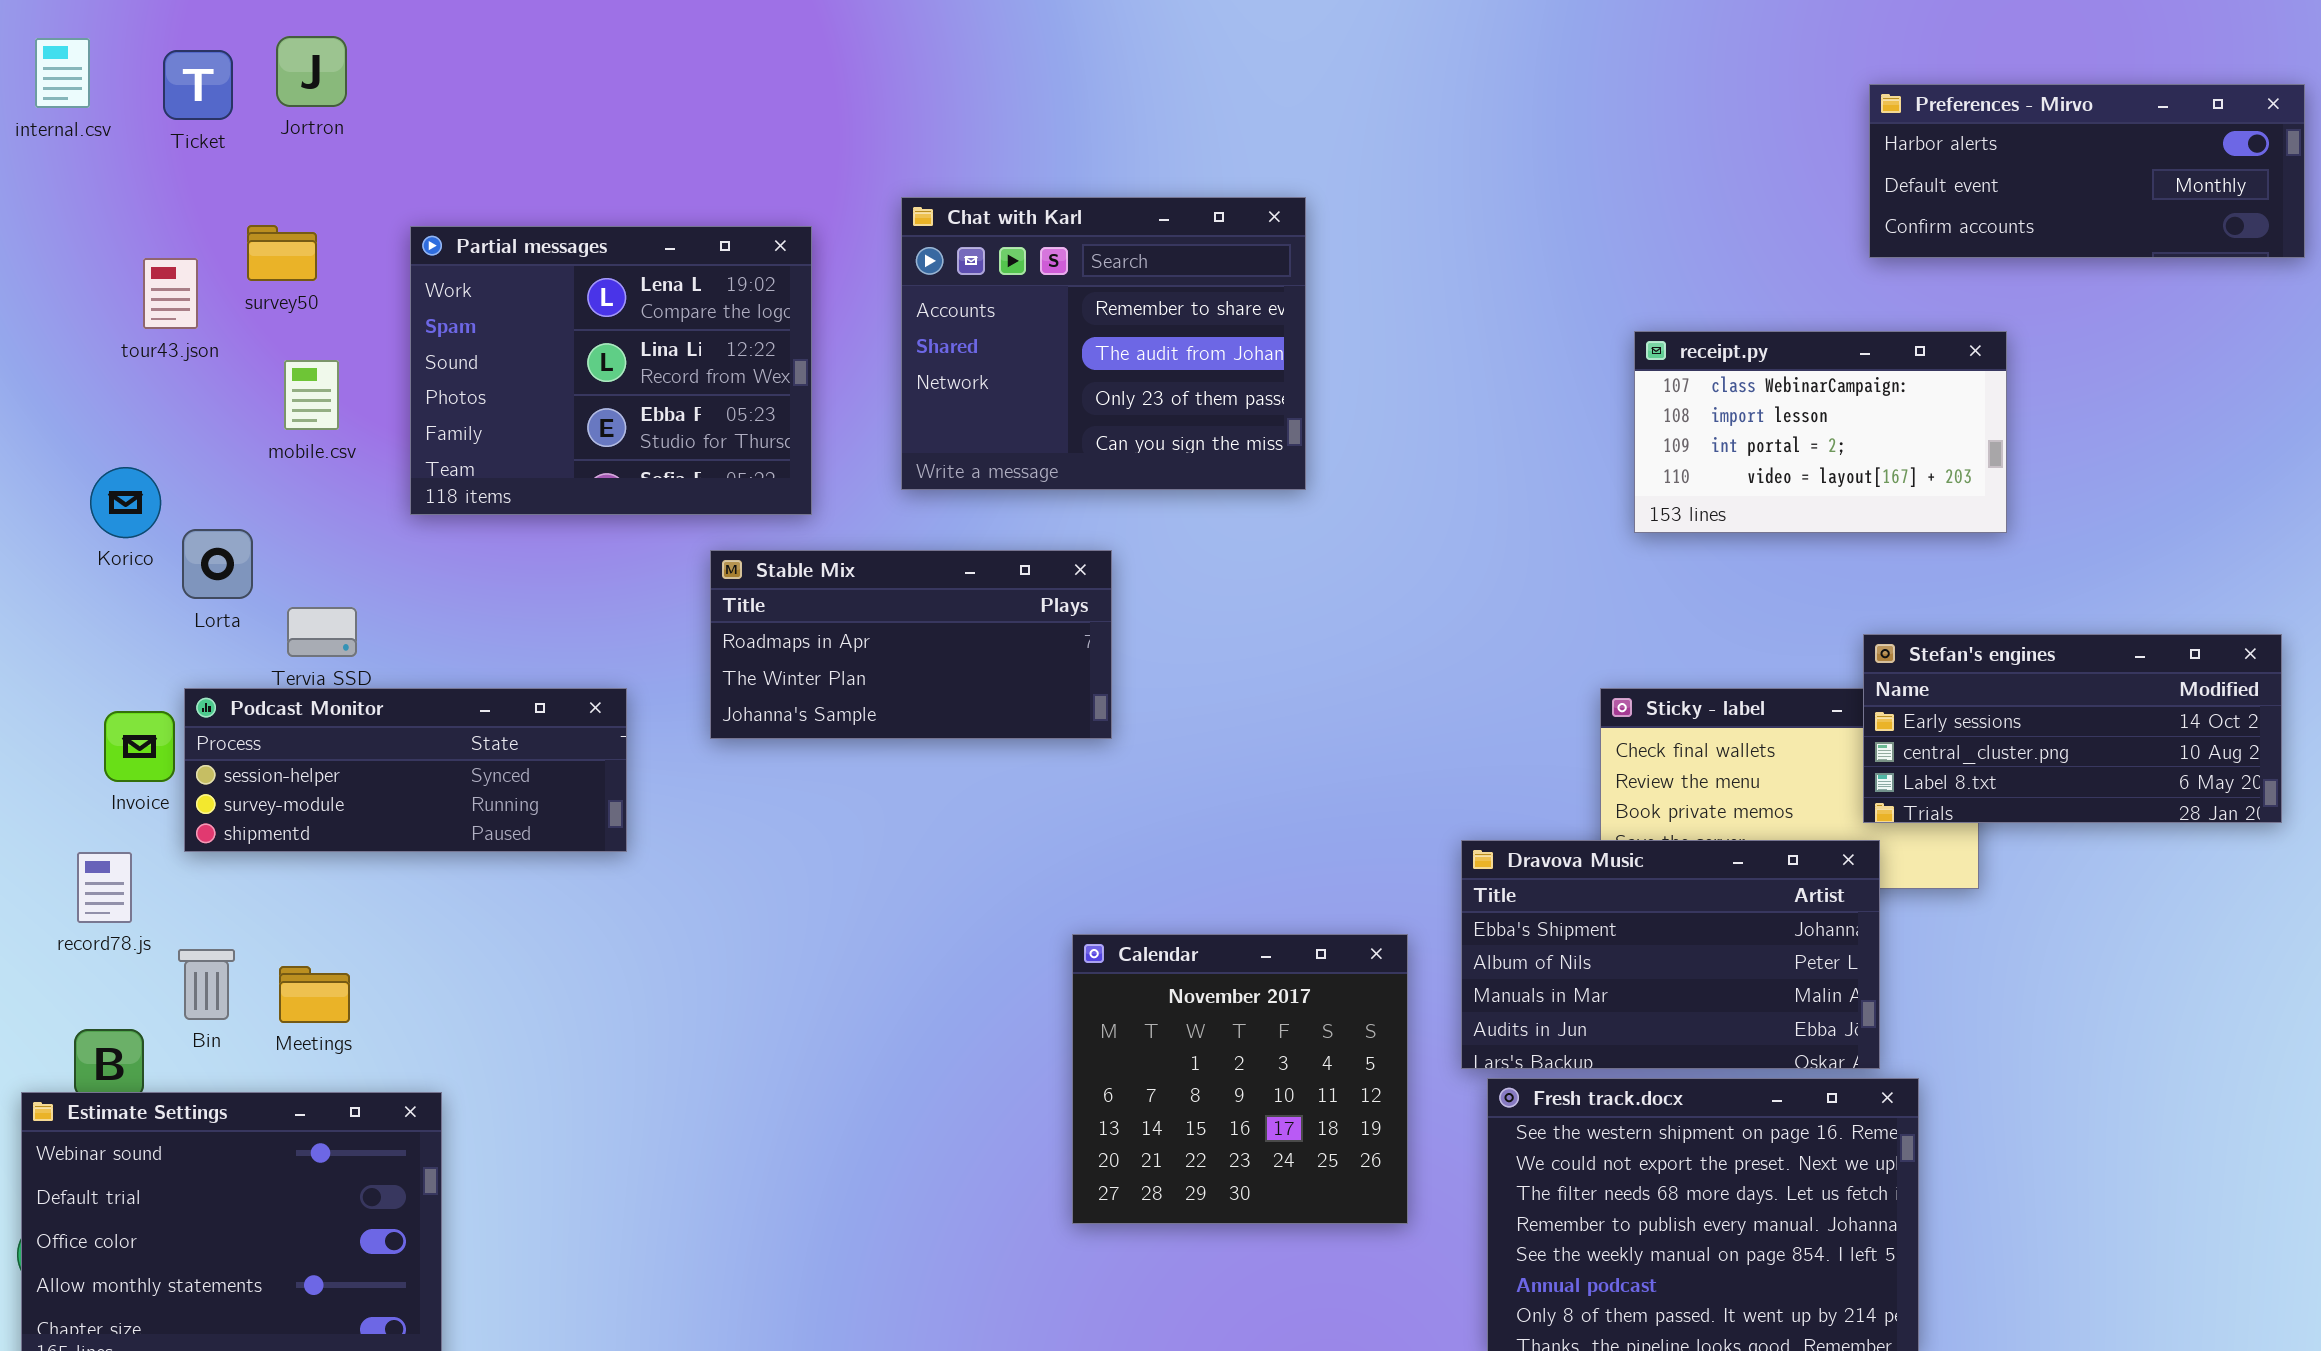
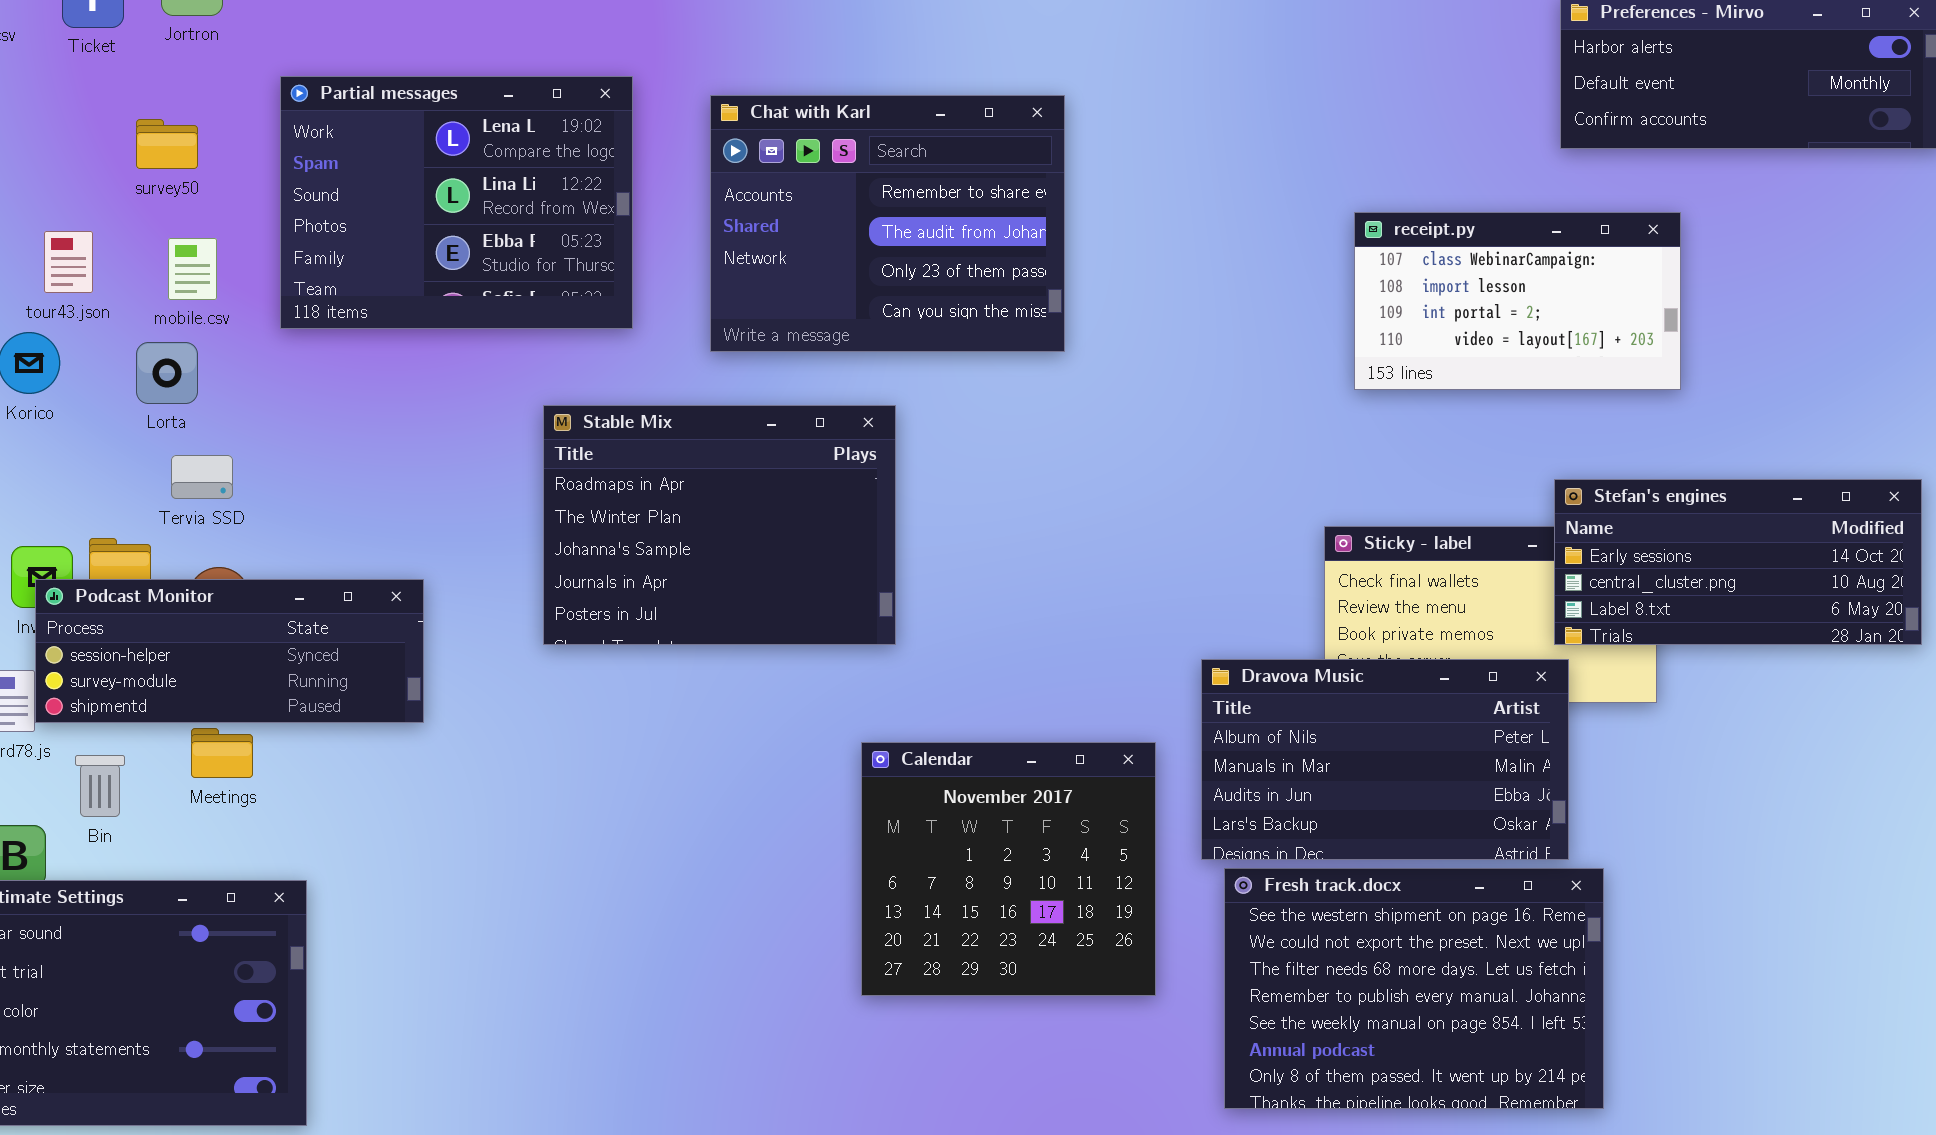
Partial messages: [410,226,812,515] -> [280,76,633,329], moved
tour43.json: [143,258,198,329] -> [44,231,93,293], moved
Lorta: [182,529,253,599] -> [136,342,198,404], moved
Stable Mix: [710,550,1112,739] -> [543,405,896,645], resized
Podcast Monitor: [184,688,627,852] -> [35,579,424,723], moved
Dravova Music: [1461,840,1880,1069] -> [1201,659,1569,860], scrolled down 1 row
Meetings: [279,966,350,1023] -> [191,728,253,778], moved

